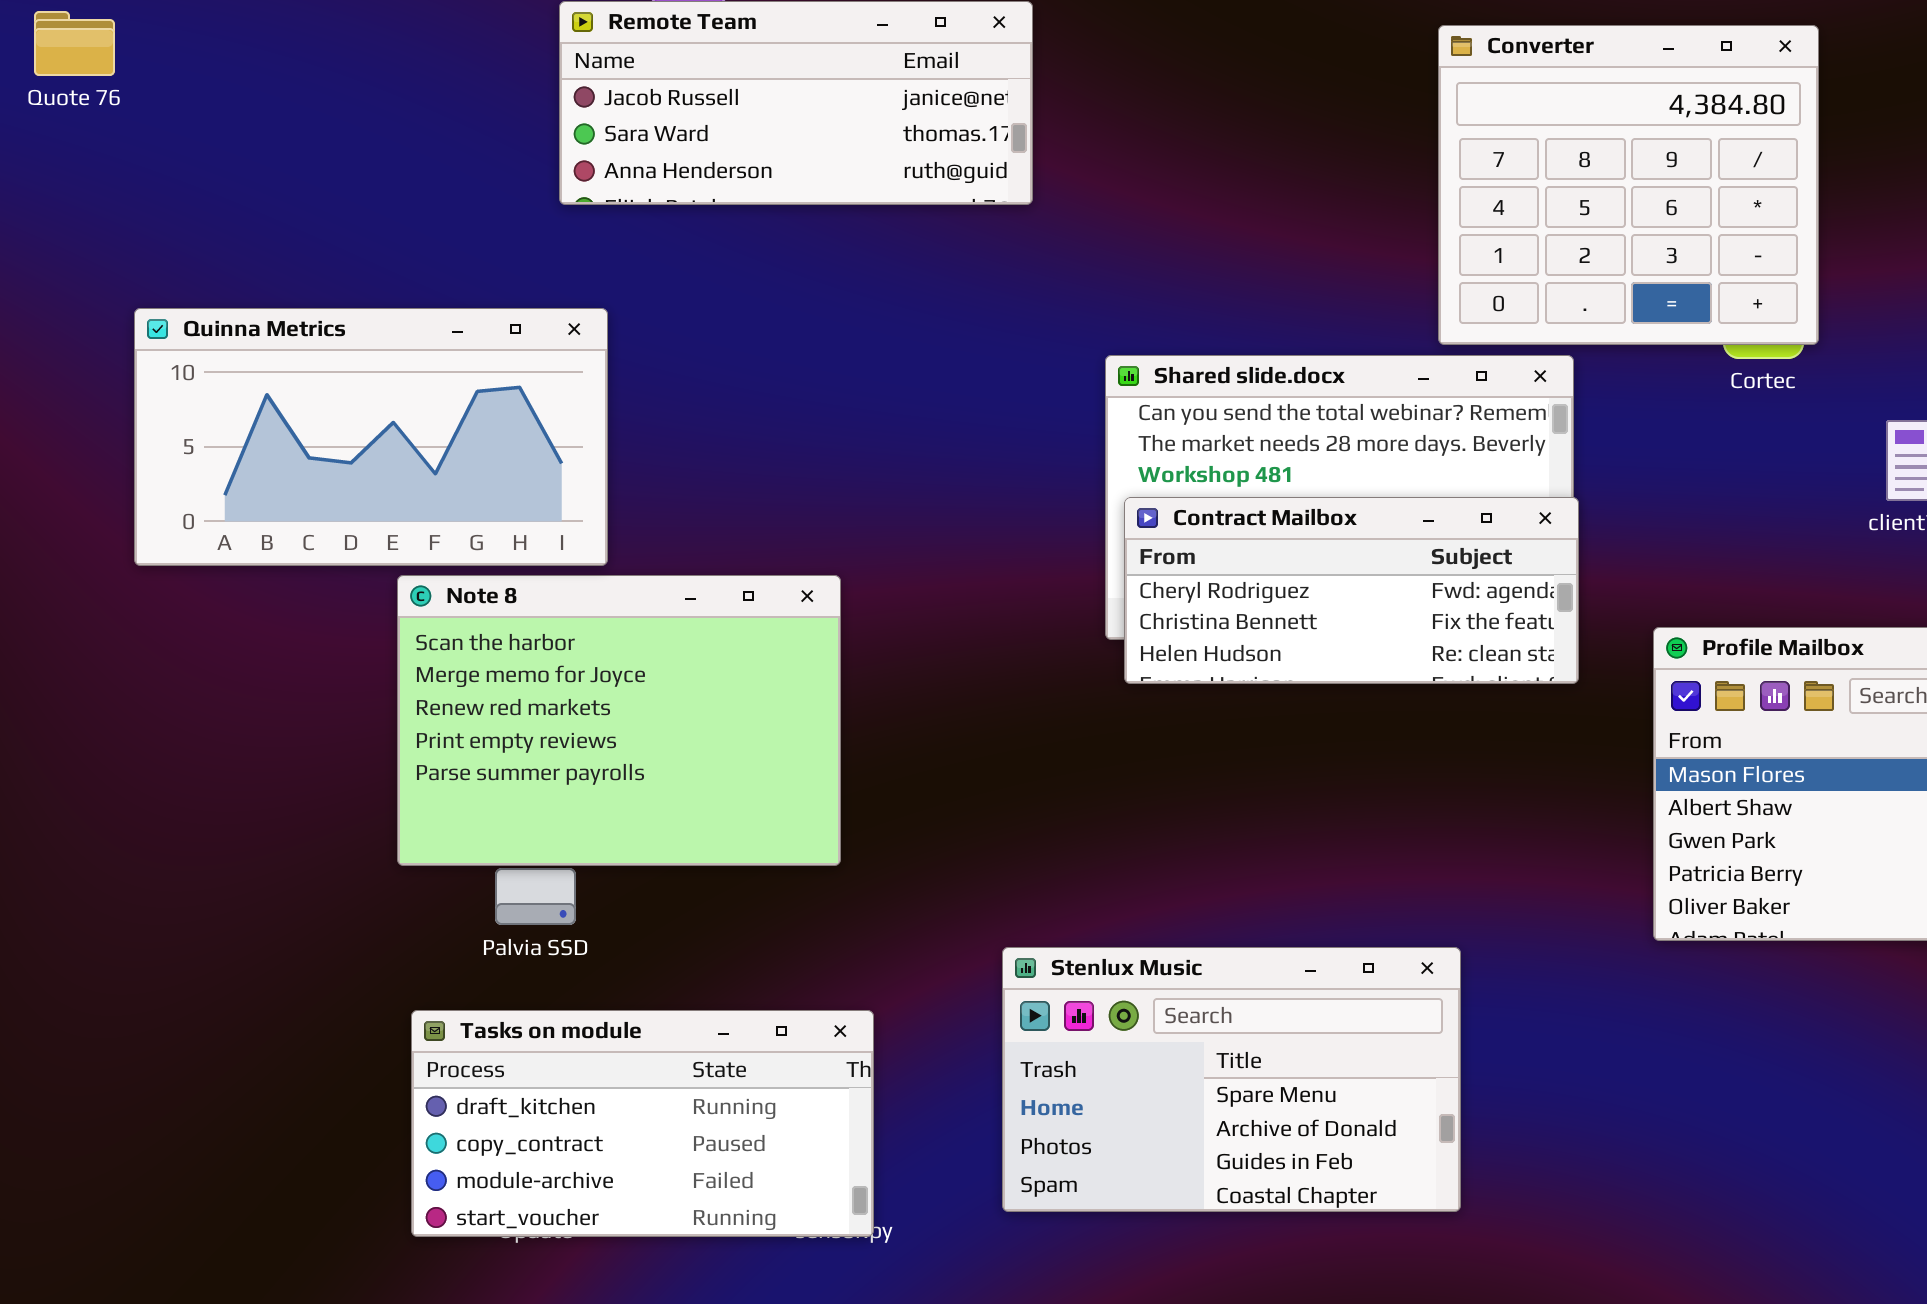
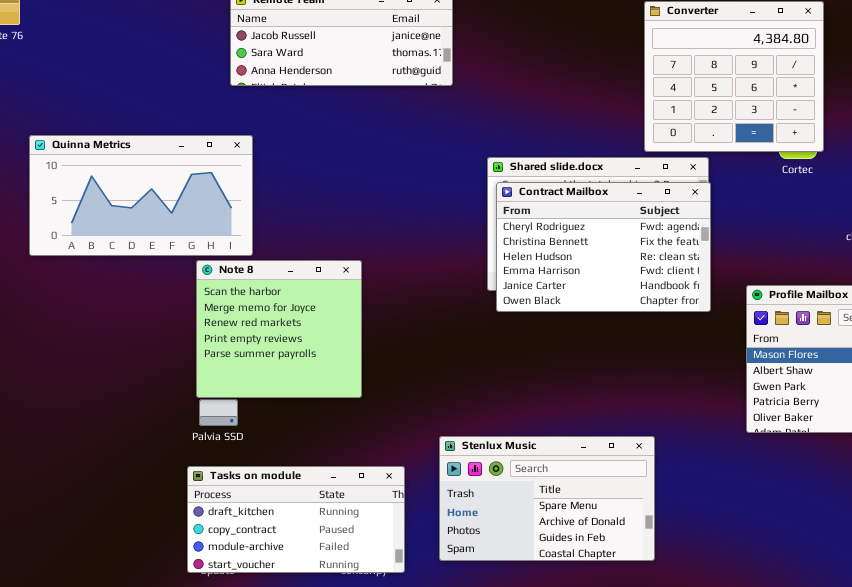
Contract Mailbox: [1124,497,1579,684] -> [496,182,711,312], resized
Note 8: [397,575,841,866] -> [196,260,362,398], resized
Tasks on module: [411,1010,874,1237] -> [187,466,405,573], moved

